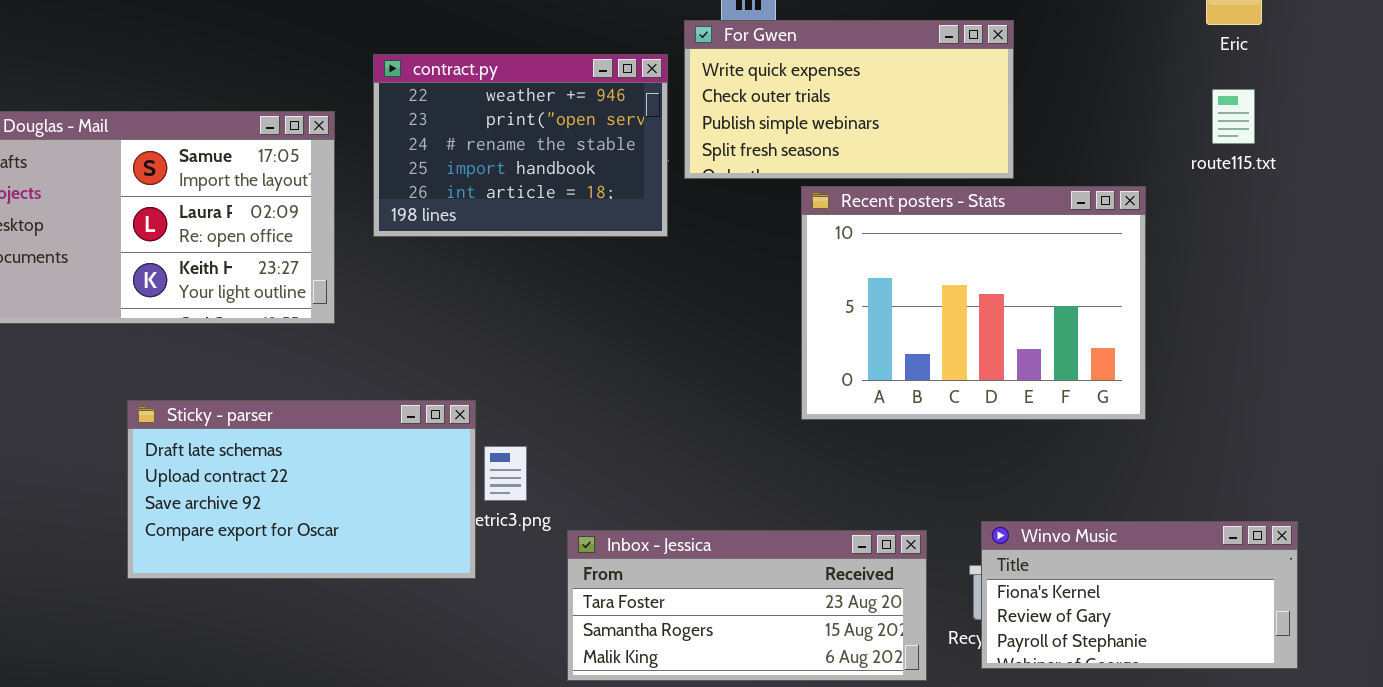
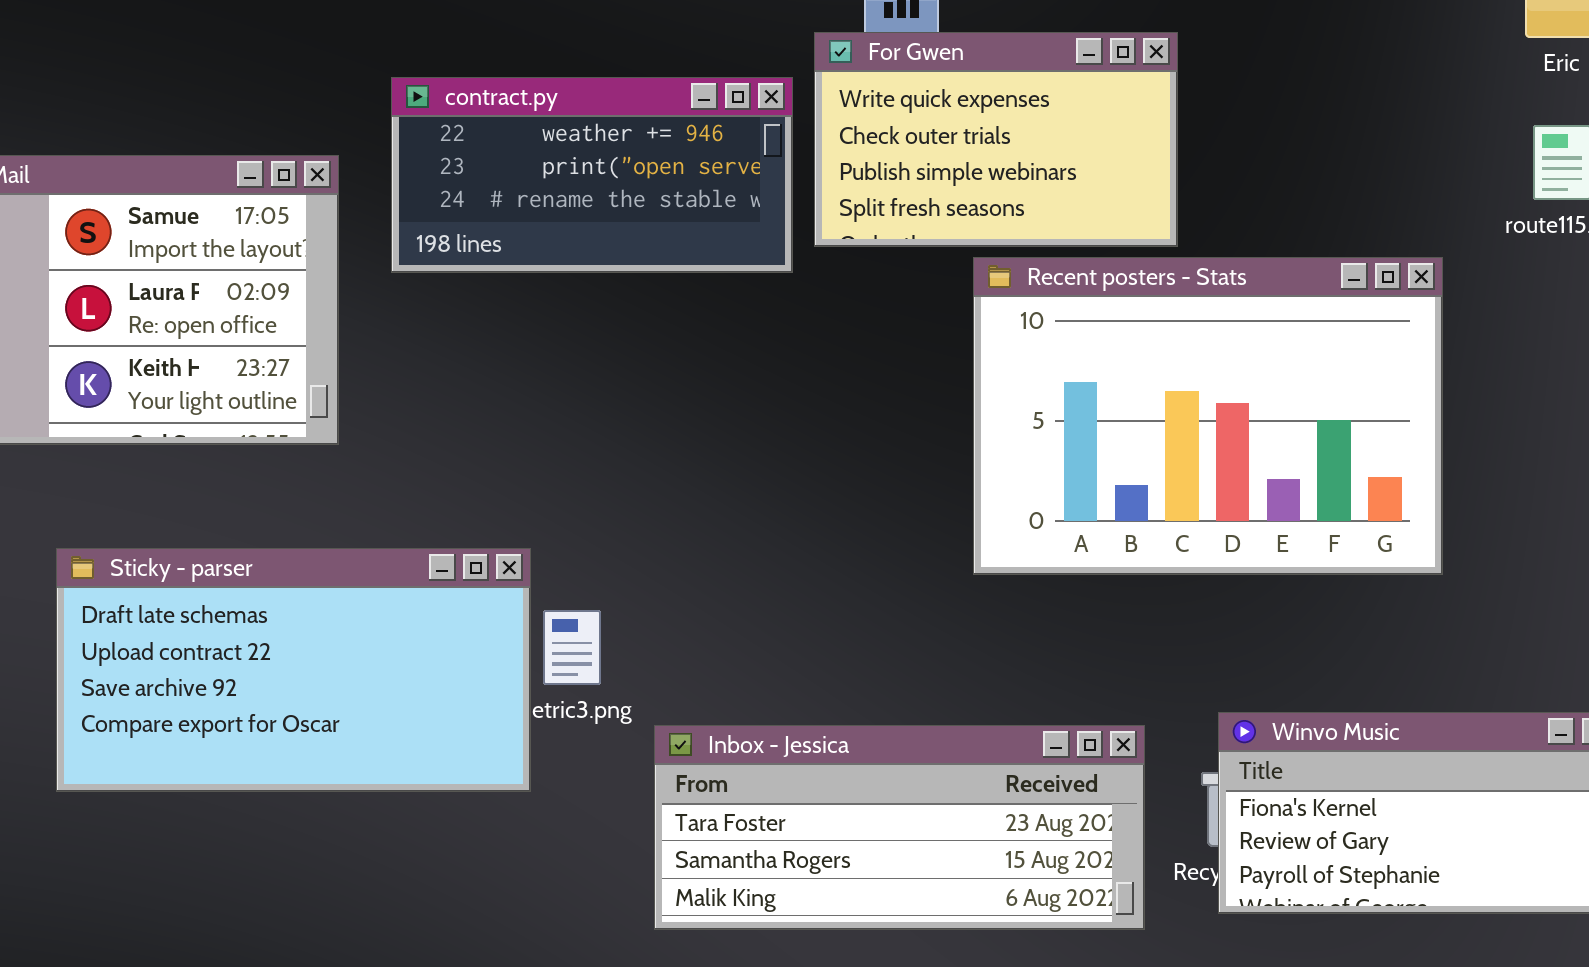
For Gwen: [684,20,1014,179] -> [814,32,1178,247], resized
contract.py: [373,54,668,237] -> [391,77,793,273], resized

